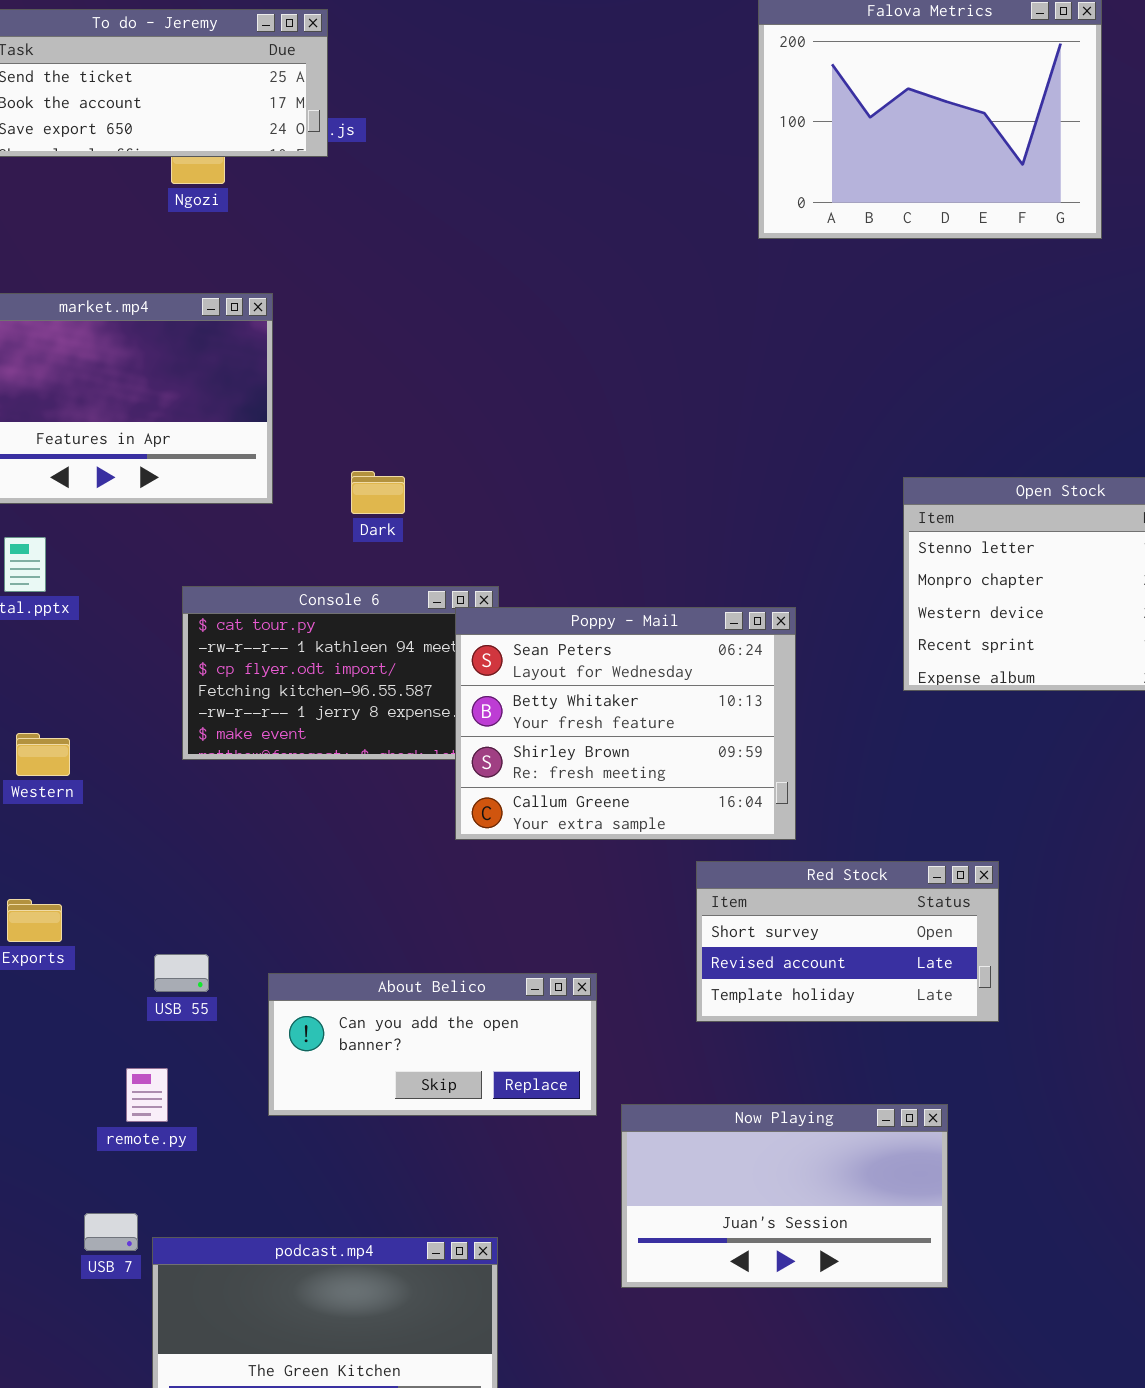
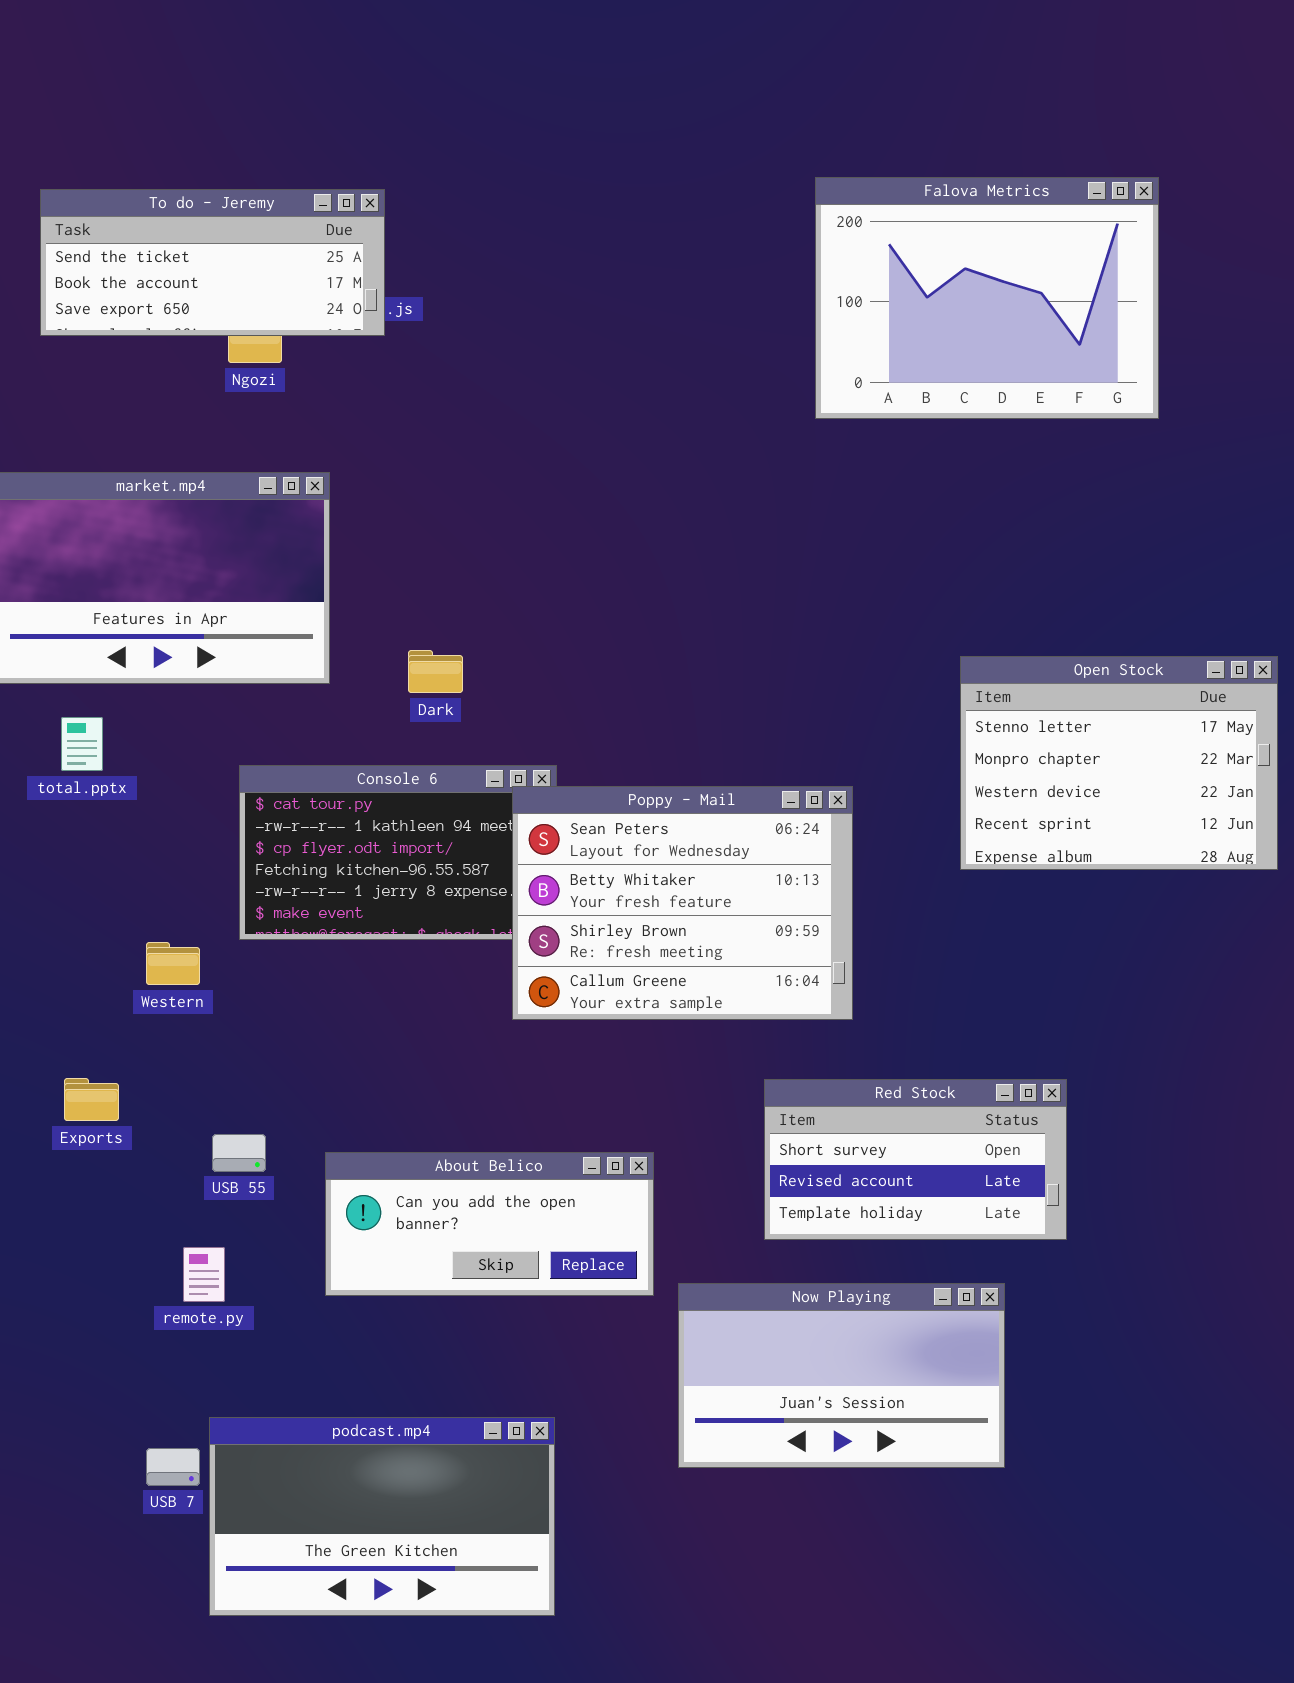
Western: [16,733,70,776] -> [146,942,200,985], moved
Red Stock: [696,861,999,1022] -> [764,1079,1067,1240], moved
USB 7: [84,1213,138,1251] -> [146,1448,200,1486], moved

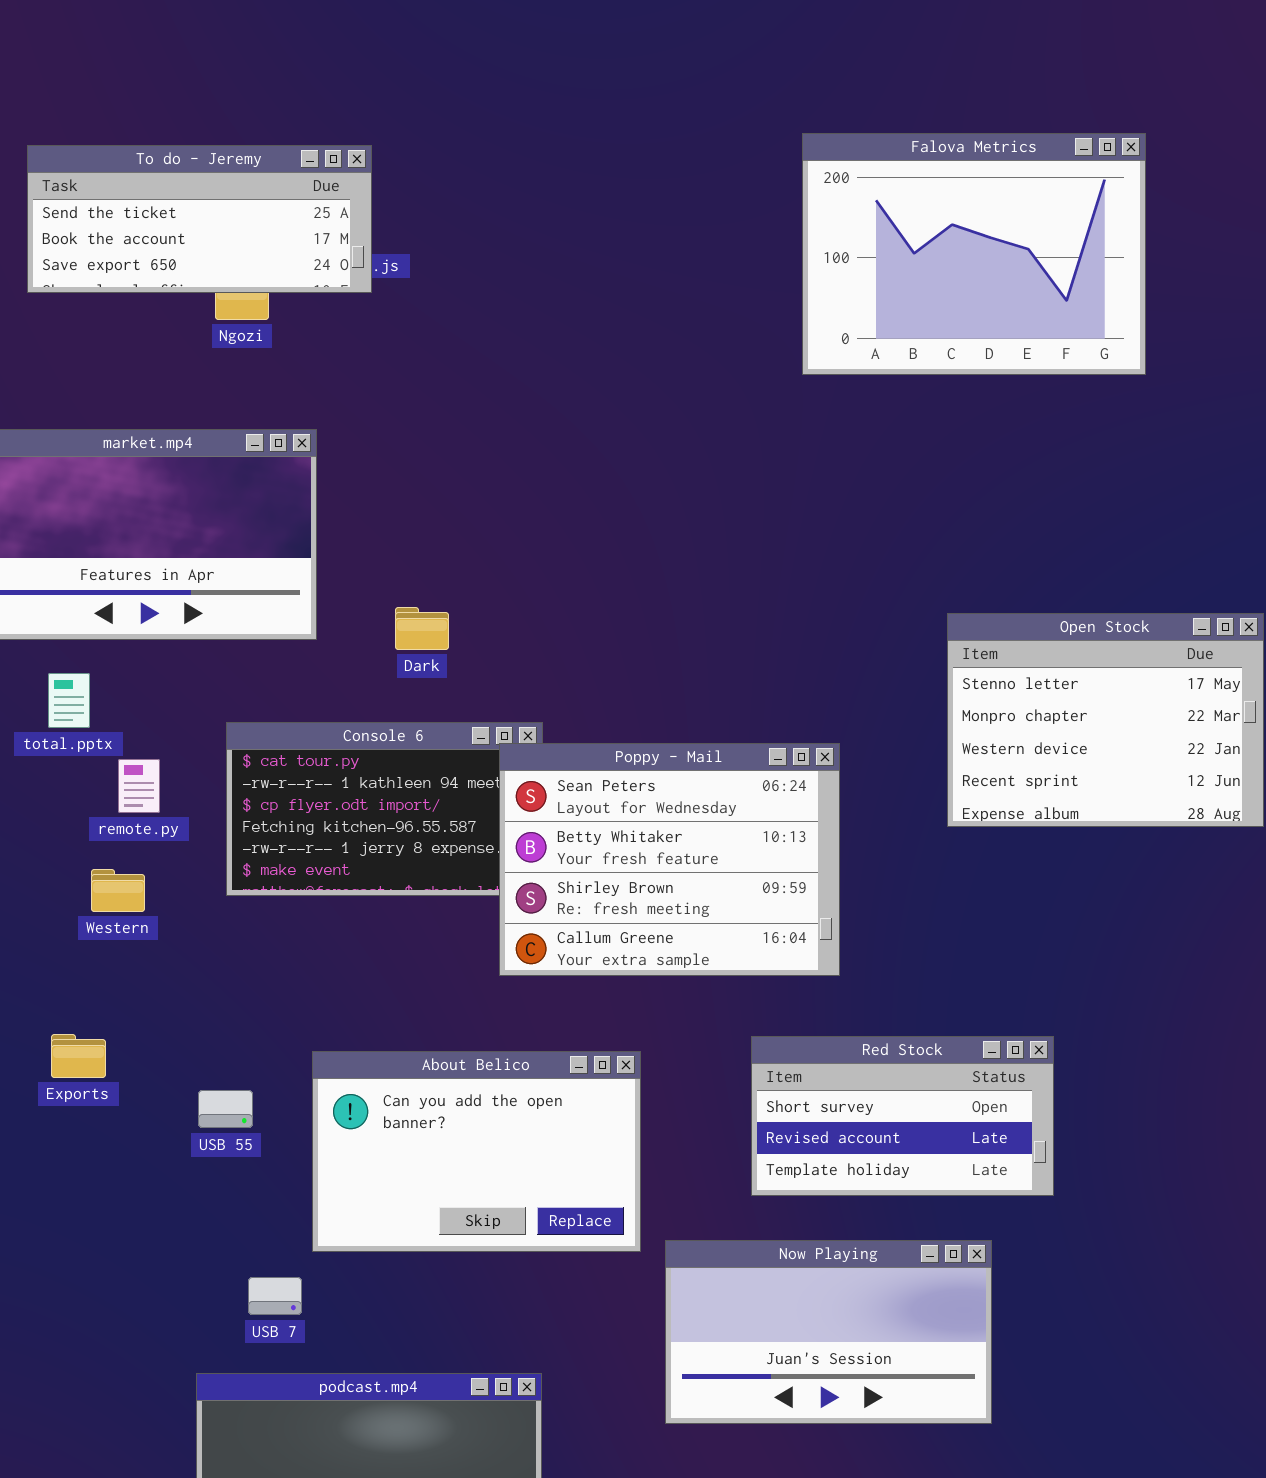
Western: [146,942,200,985] -> [91,869,145,912], moved
About Belico: [325,1152,654,1296] -> [312,1051,641,1252], resized
remote.py: [183,1247,225,1302] -> [118,759,160,813], moved
USB 7: [146,1448,200,1486] -> [248,1277,302,1315], moved

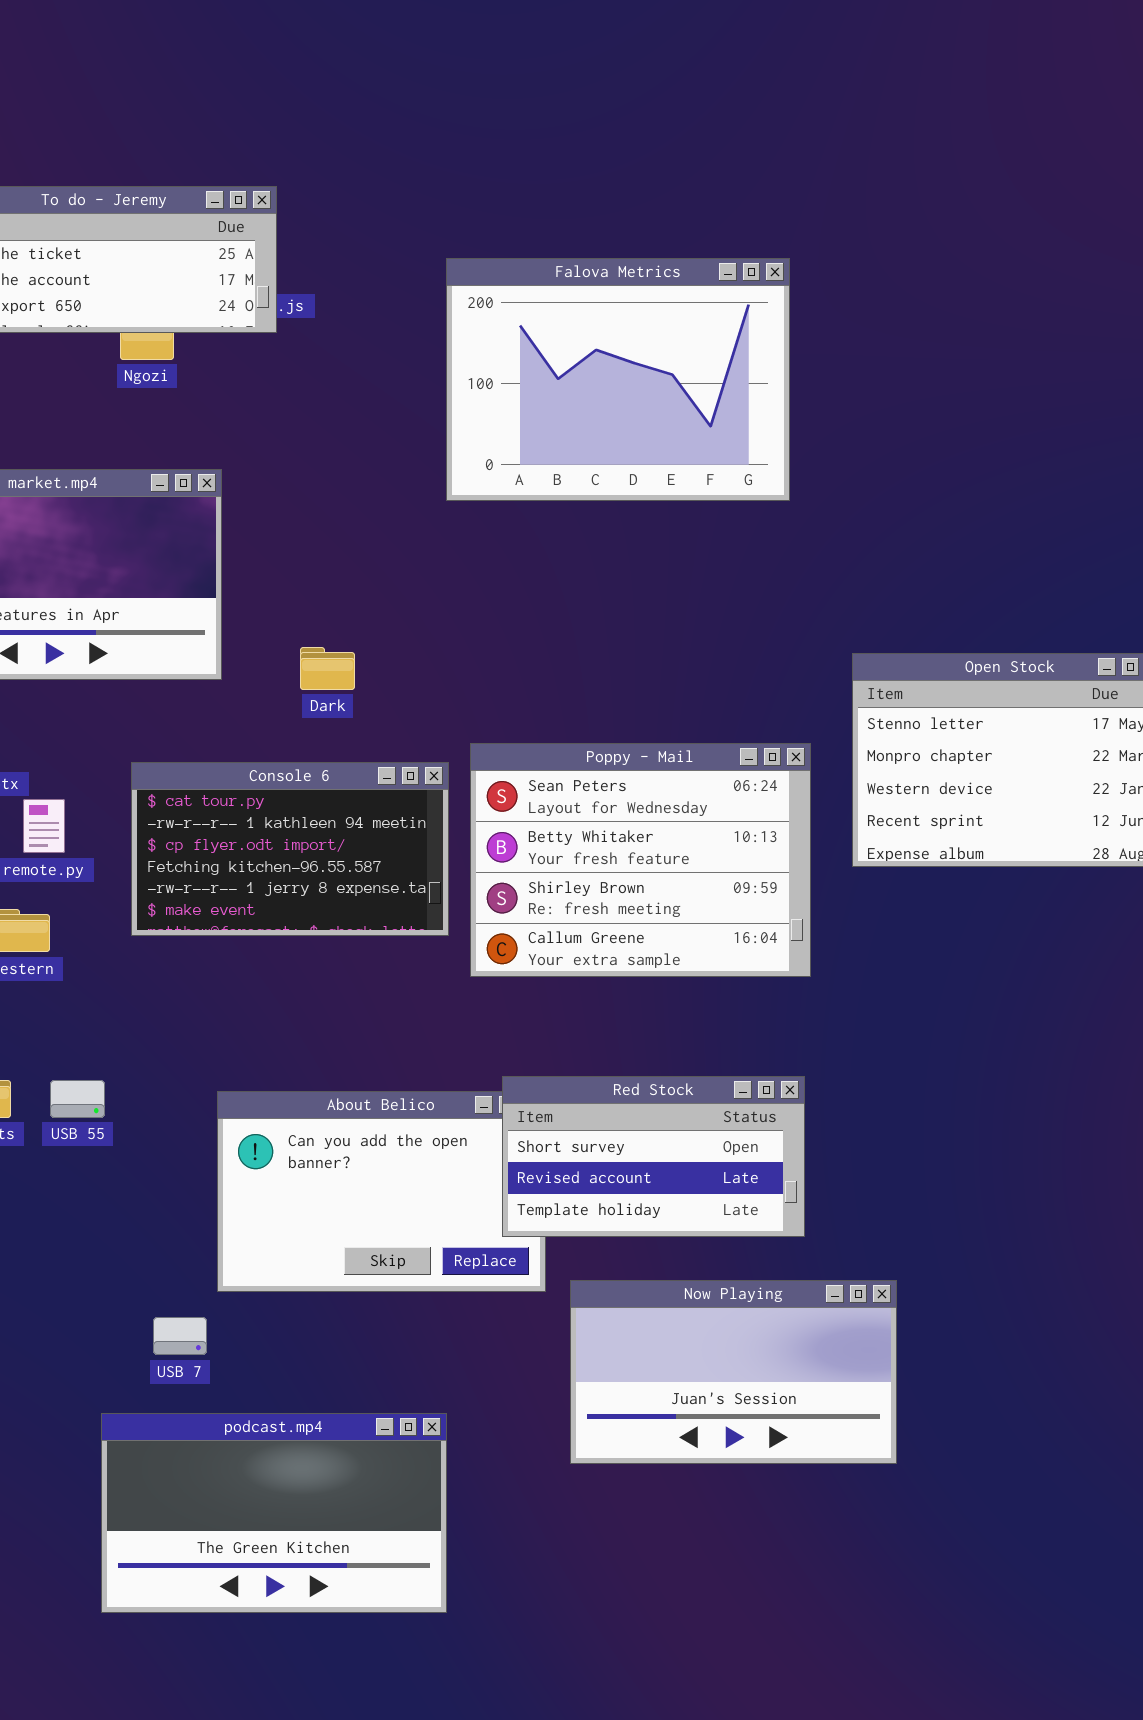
Falova Metrics: [802,133,1146,375] -> [446,258,790,501], moved
Poppy - Mail: [499,743,840,976] -> [470,743,811,977], moved
Red Stock: [751,1036,1054,1196] -> [502,1076,805,1237], moved
USB 55: [198,1090,253,1128] -> [50,1080,105,1118], moved

